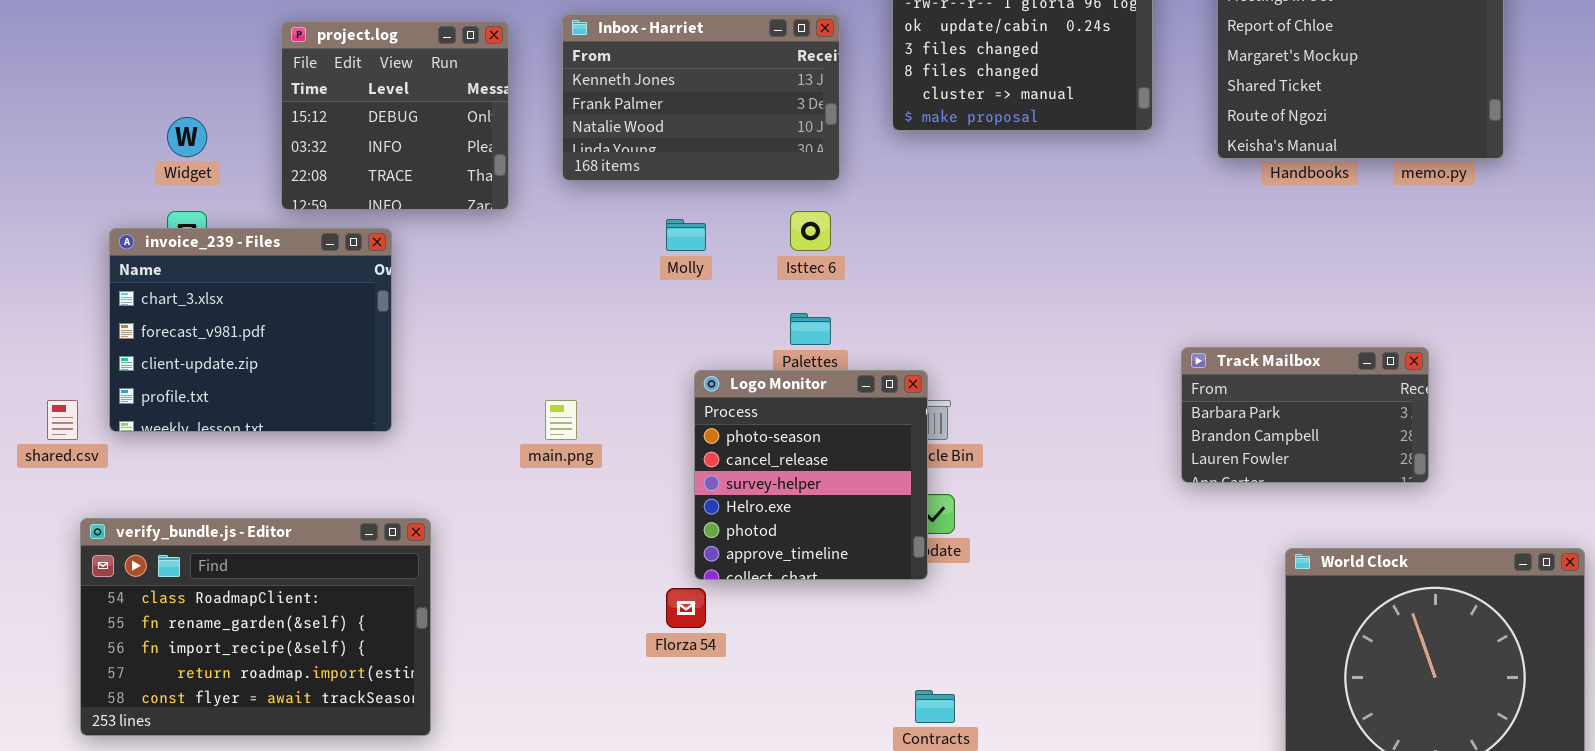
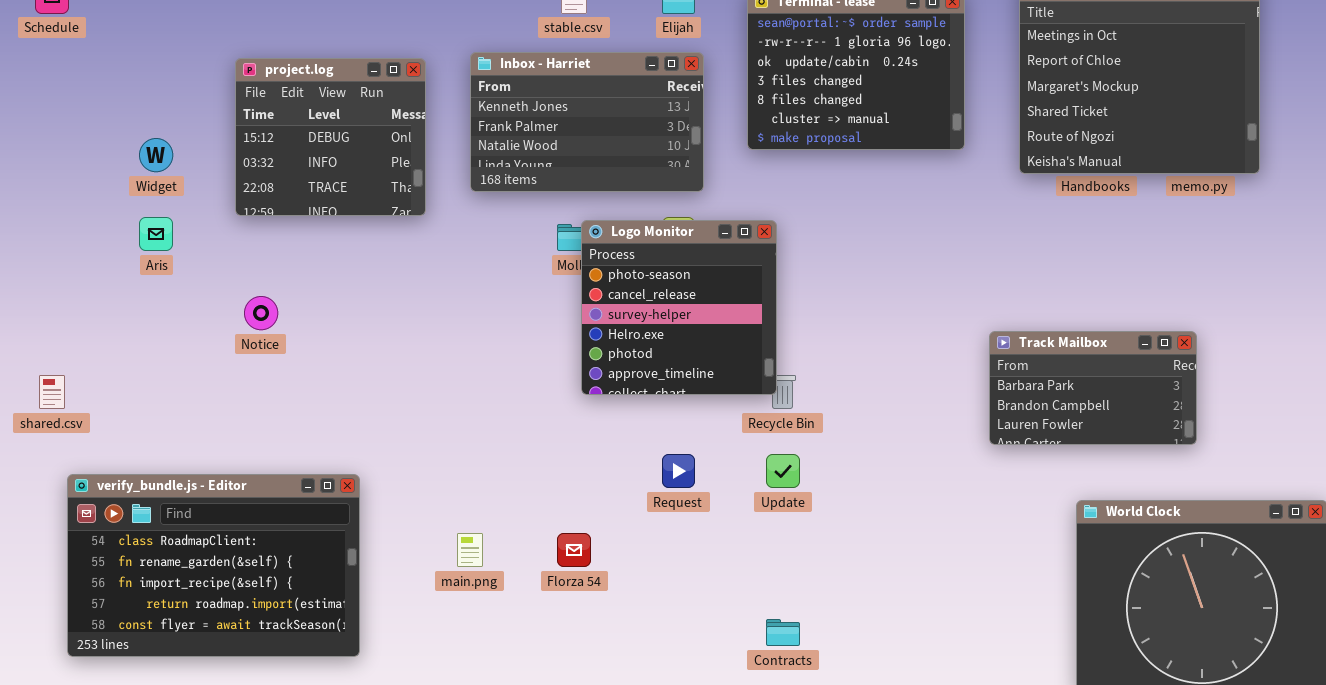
invoice_239 - Files: [109,228,392,432] -> none, closed
Logo Monitor: [694,370,928,580] -> [581,220,777,395], moved
main.png: [545,400,577,440] -> [457,533,483,567], moved

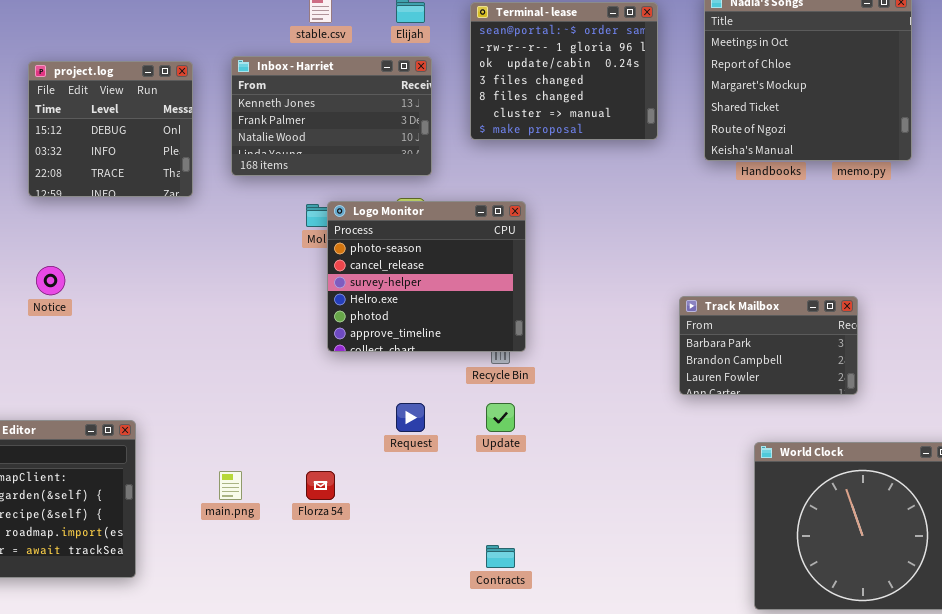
Logo Monitor: [581,220,777,395] -> [327,201,526,352], resized

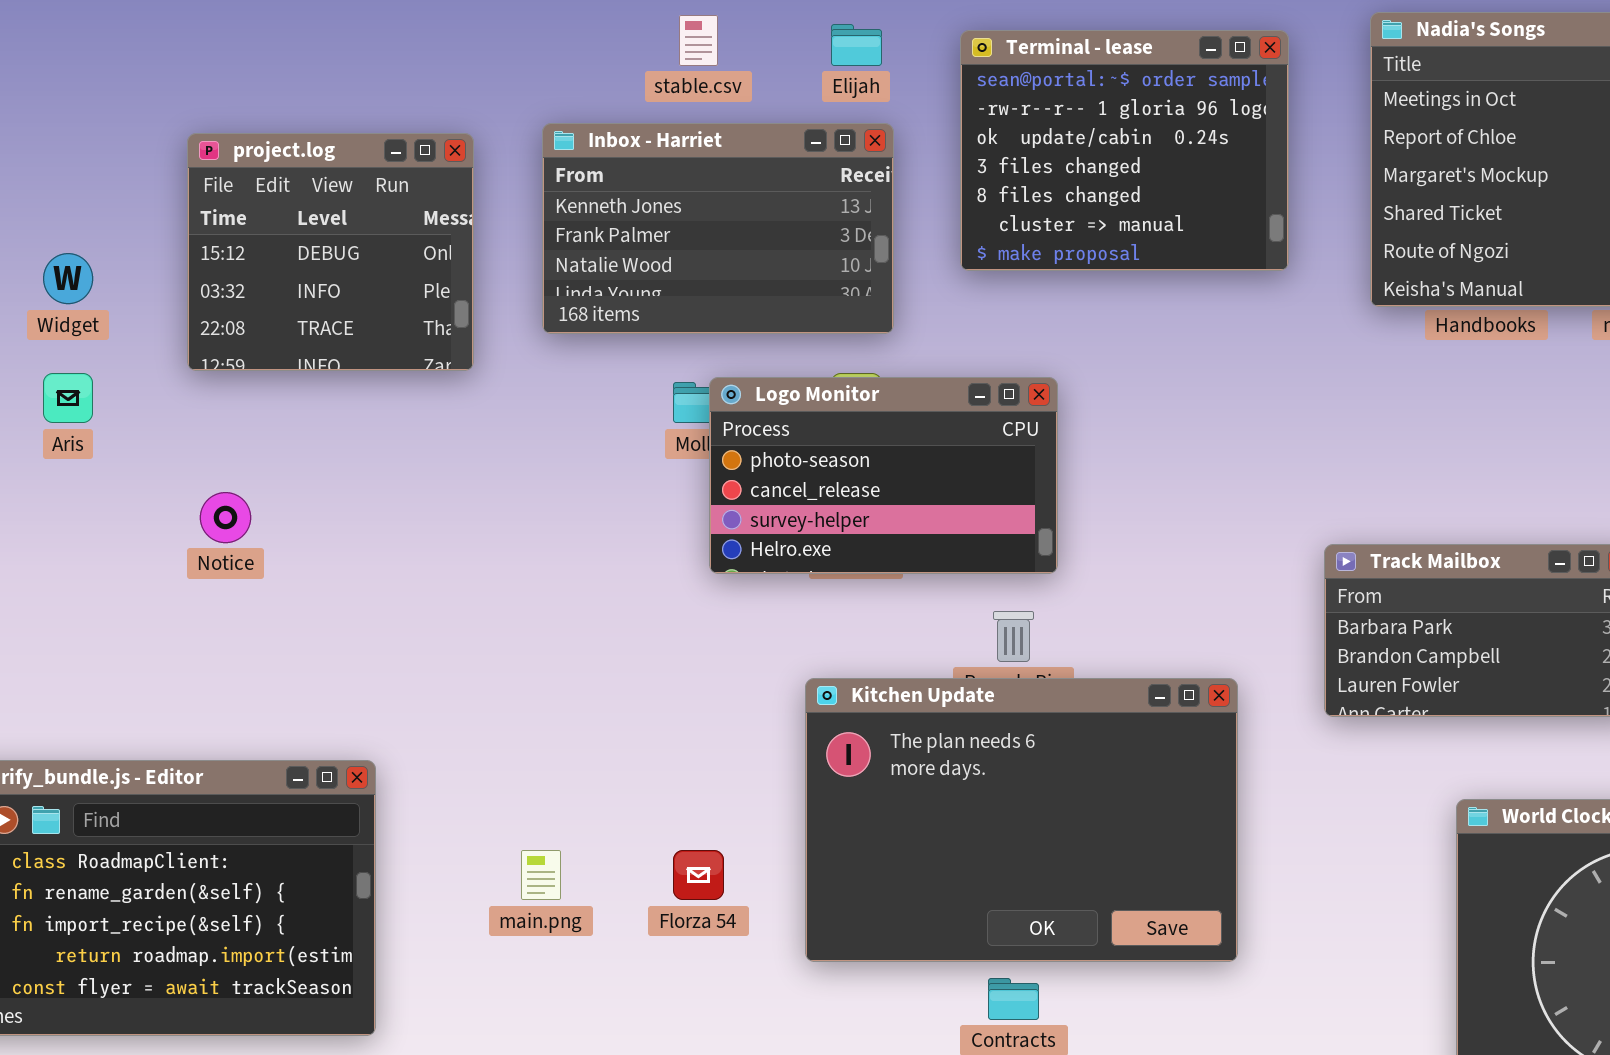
Logo Monitor: [327,201,526,352] -> [709,377,1058,574], resized
Kitchen Update: none -> [805,678,1238,962], opened

